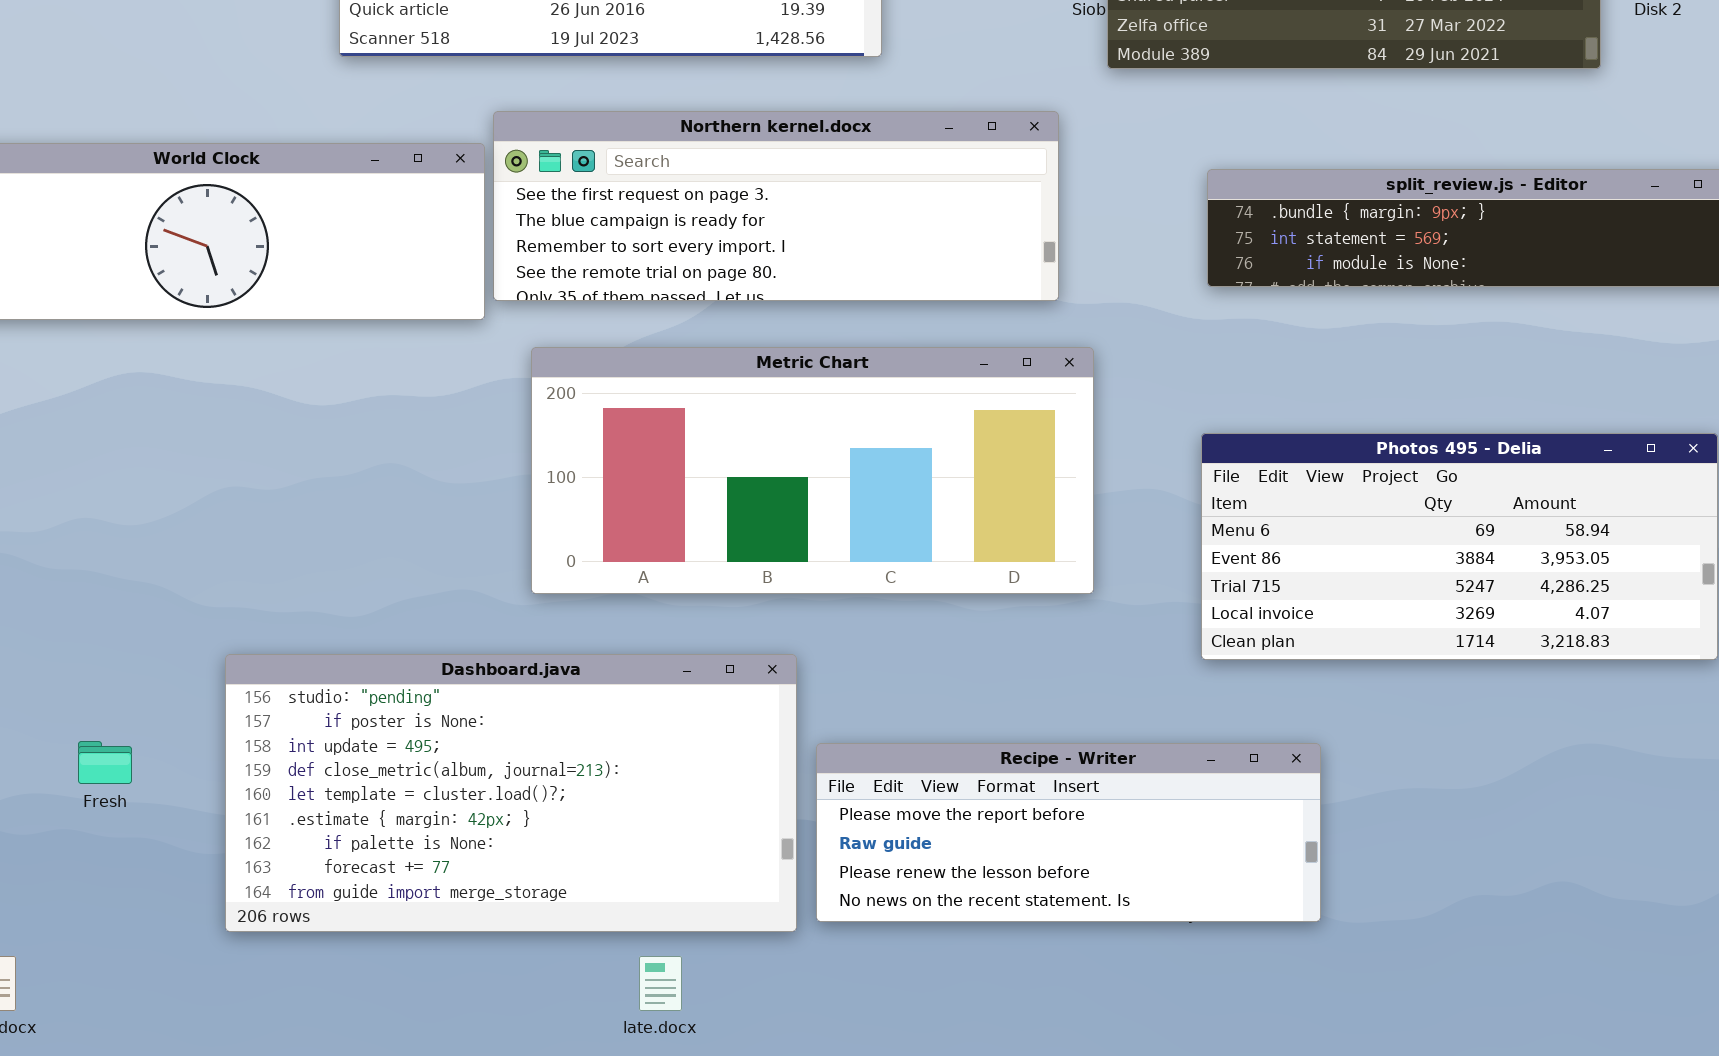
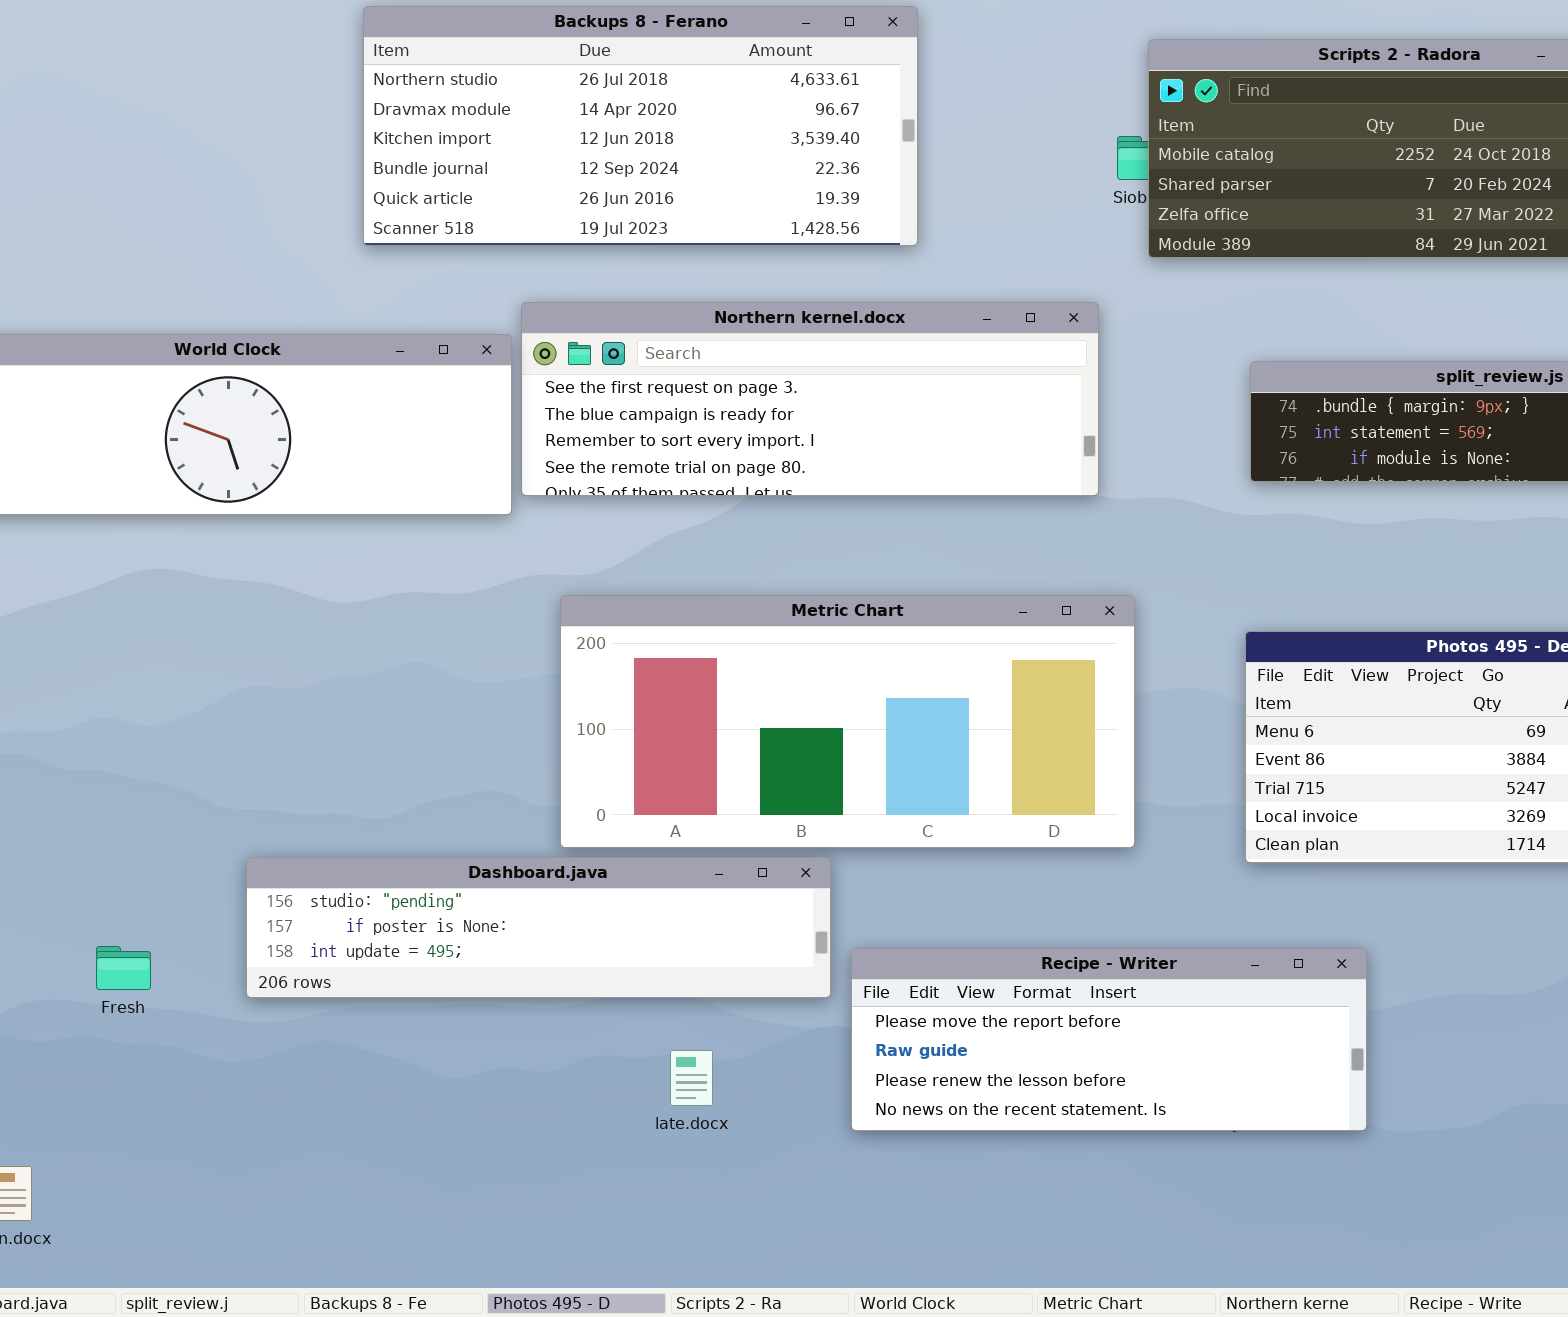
Metric Chart: [531,347,1094,594] -> [560,595,1135,848], moved
Dashboard.java: [225,654,797,932] -> [246,857,831,998], resized
late.docx: [639,956,682,1011] -> [670,1050,713,1106], moved

